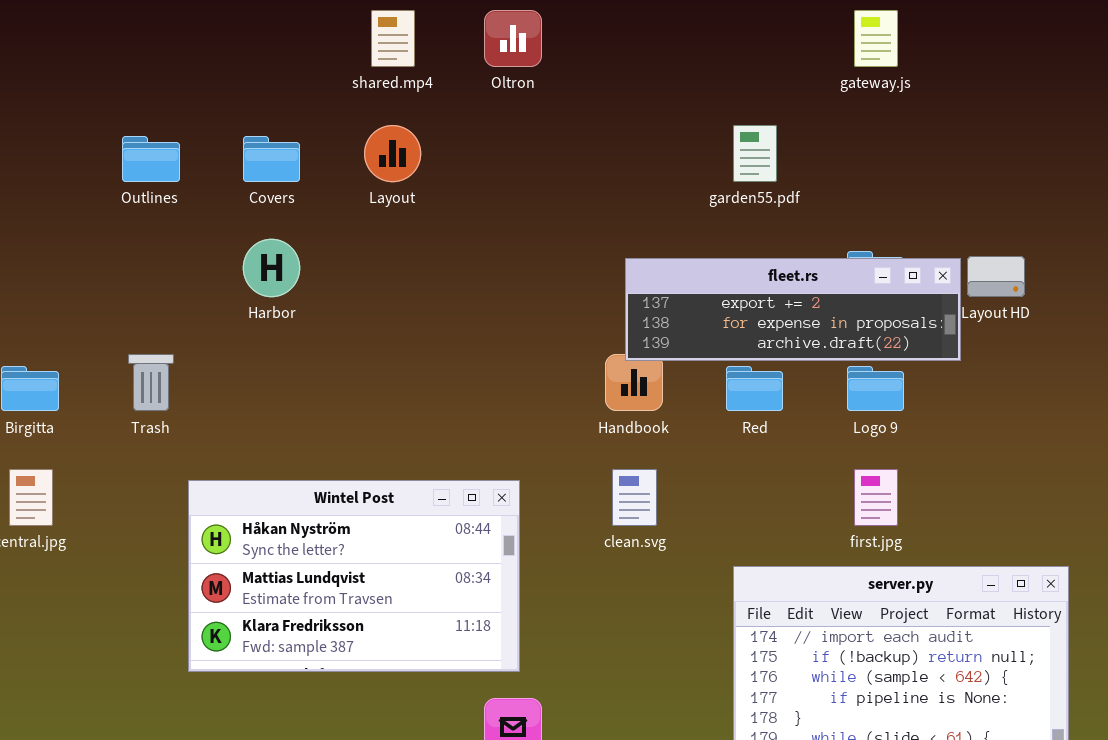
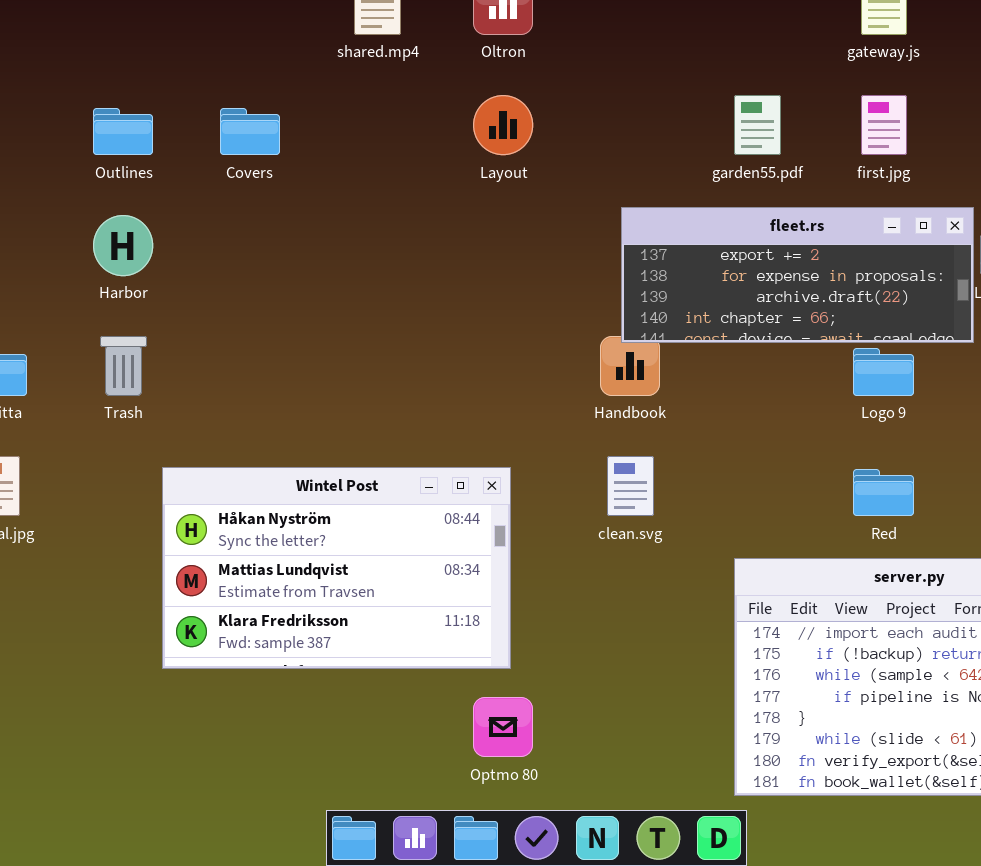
Layout: [364,125,421,182] -> [473,95,533,155], moved
Harbor: [243,239,300,297] -> [93,215,153,276], moved
fleet.rs: [625,258,961,361] -> [621,207,974,343], resized
Red: [726,366,783,411] -> [853,469,914,516], moved
first.jpg: [854,469,898,526] -> [861,95,907,155], moved

